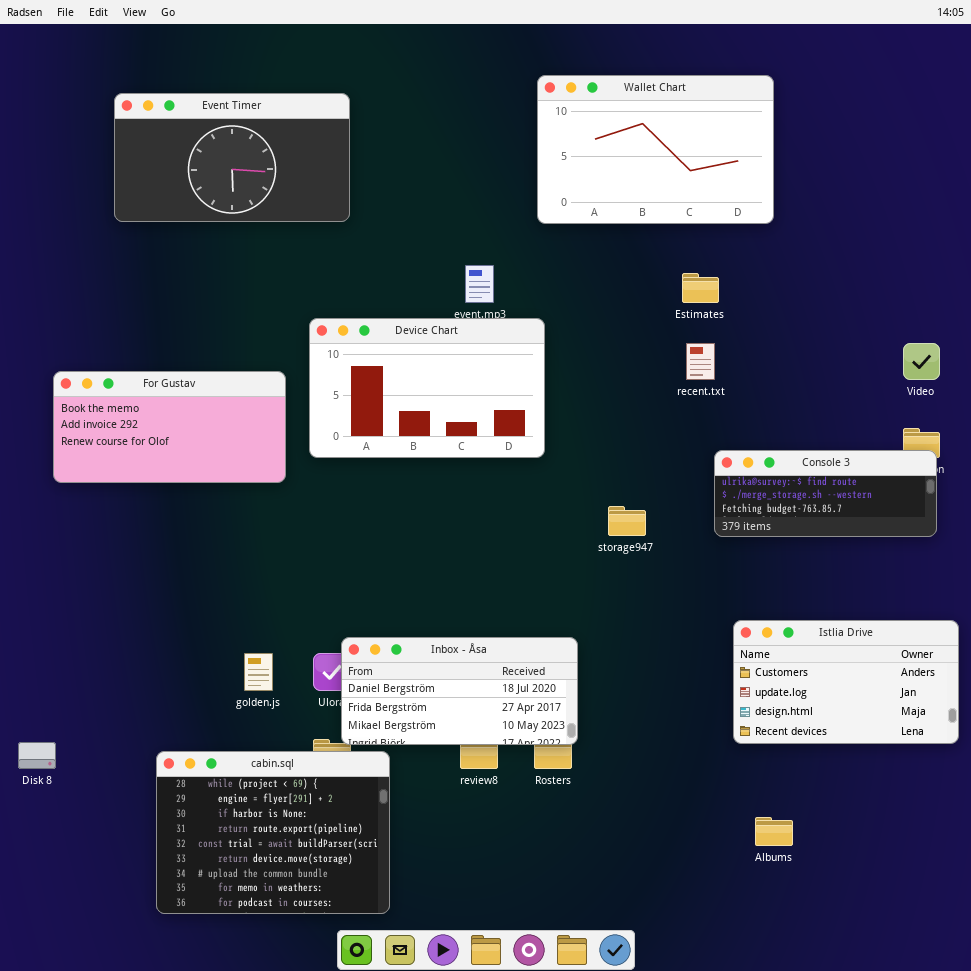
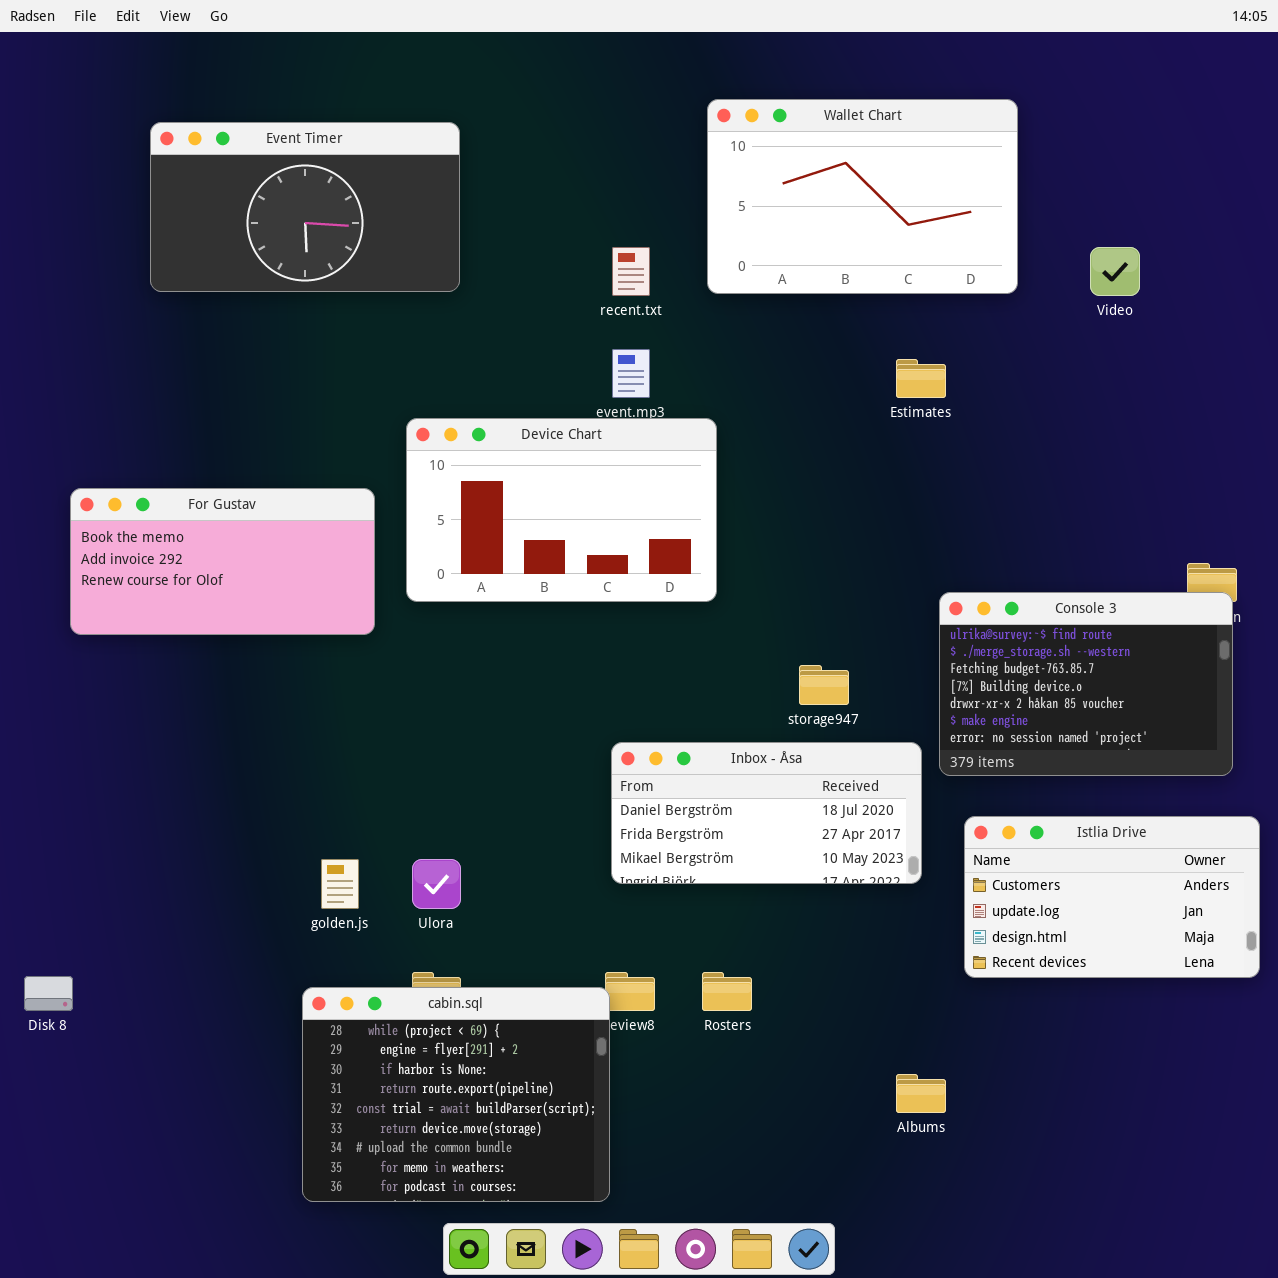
recent.txt: [686,343,715,380] -> [612,247,650,296], moved
Video: [903,343,940,380] -> [1090,247,1140,296], moved
Console 3: [714,450,937,537] -> [939,592,1233,776], resized
Inbox - Åsa: [341,637,578,745] -> [611,742,922,884], moved
cabin.sql: [156,751,390,914] -> [302,987,610,1202], moved
Albums: [755,817,793,846] -> [896,1074,946,1113], moved

